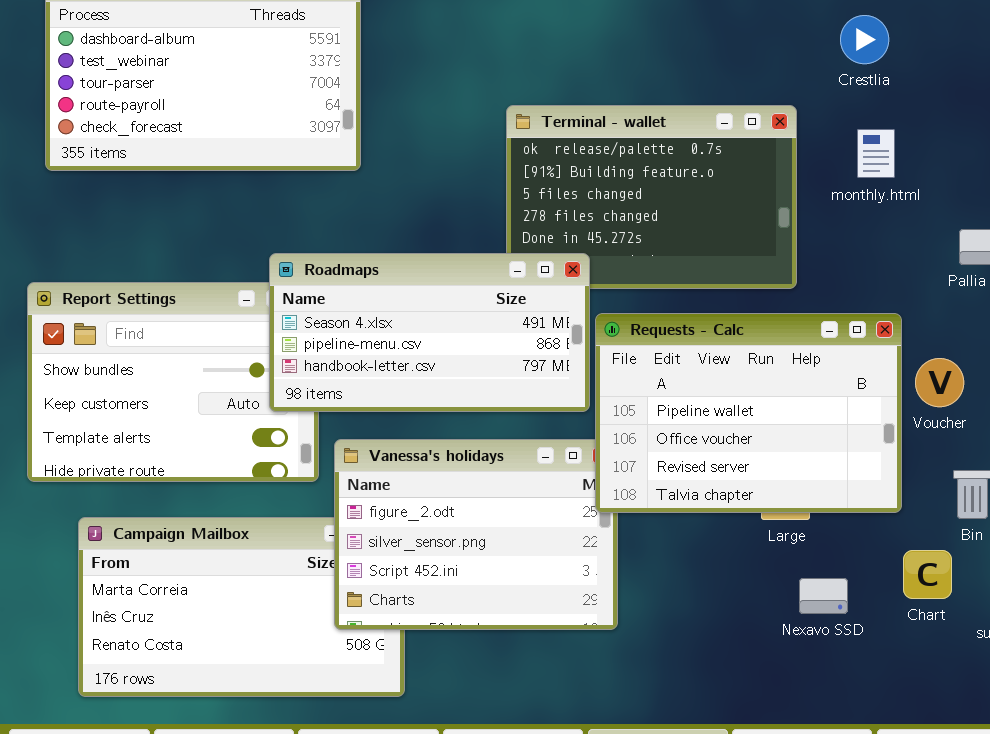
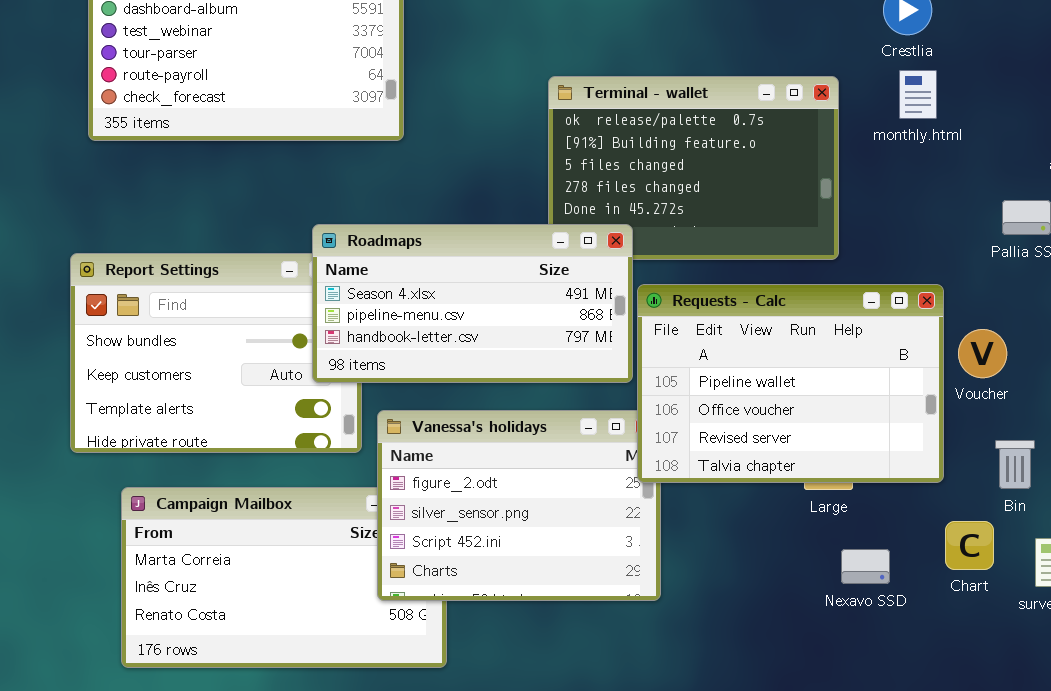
monthly.html: [857,129,895,178] -> [899,70,937,119], moved

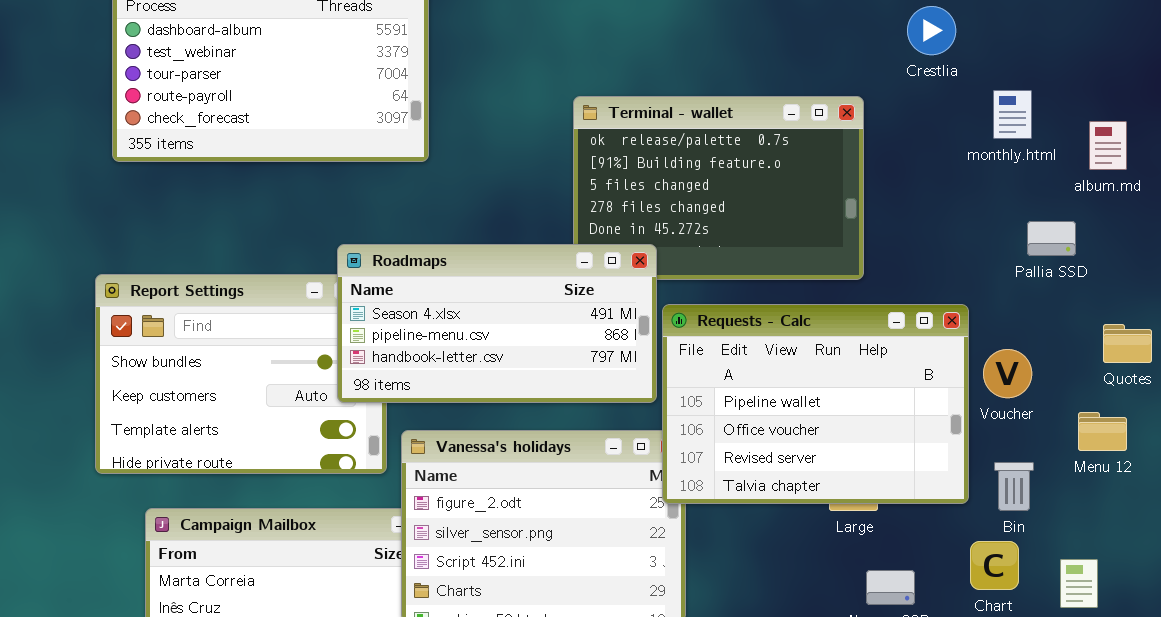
monthly.html: [899,70,937,119] -> [993,90,1032,139], moved
Bin: [995,440,1035,489] -> [994,462,1034,511], moved

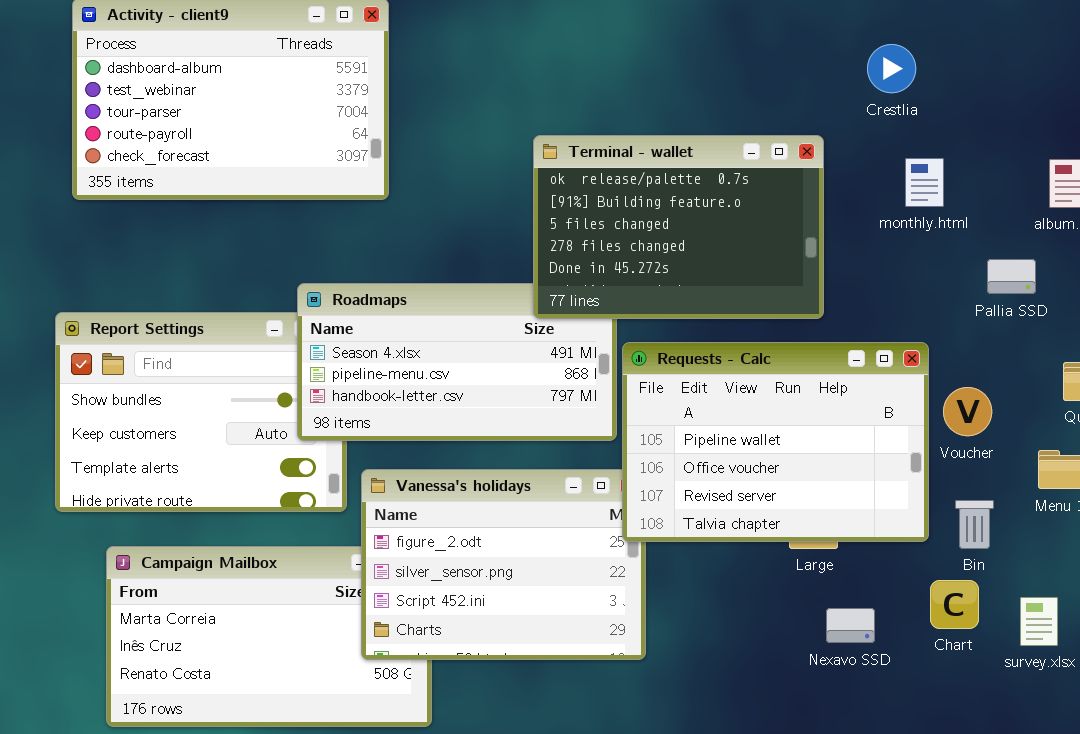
monthly.html: [993,90,1032,139] -> [905,158,944,207], moved
Terminal - wallet: [573,96,864,280] -> [533,135,824,319], raised

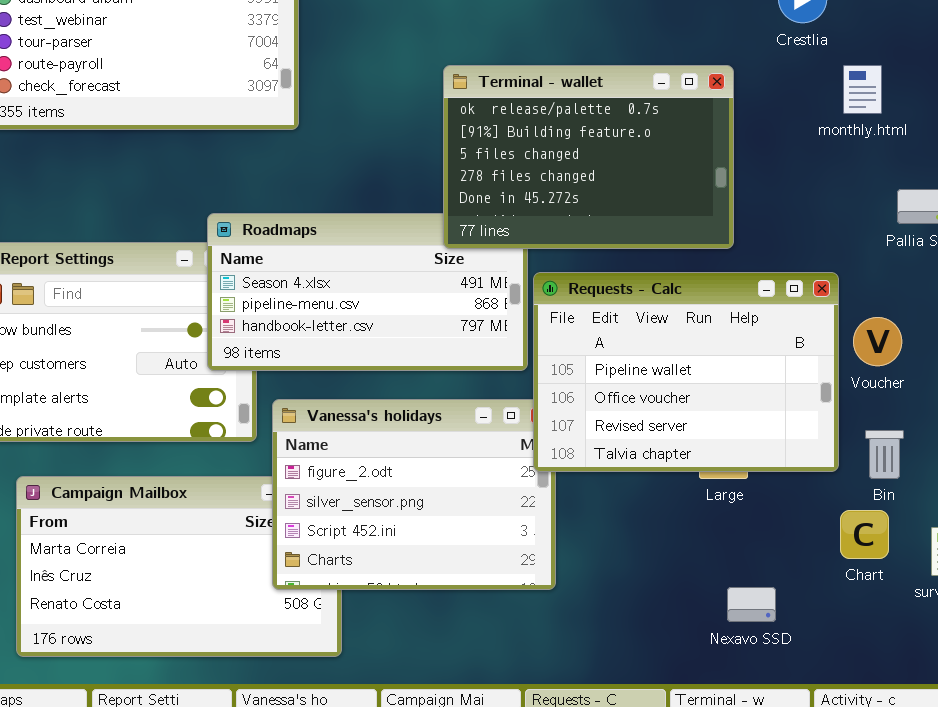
monthly.html: [905,158,944,207] -> [843,65,882,114], moved
Nexavo SSD: [826,608,875,643] -> [727,587,776,622], moved

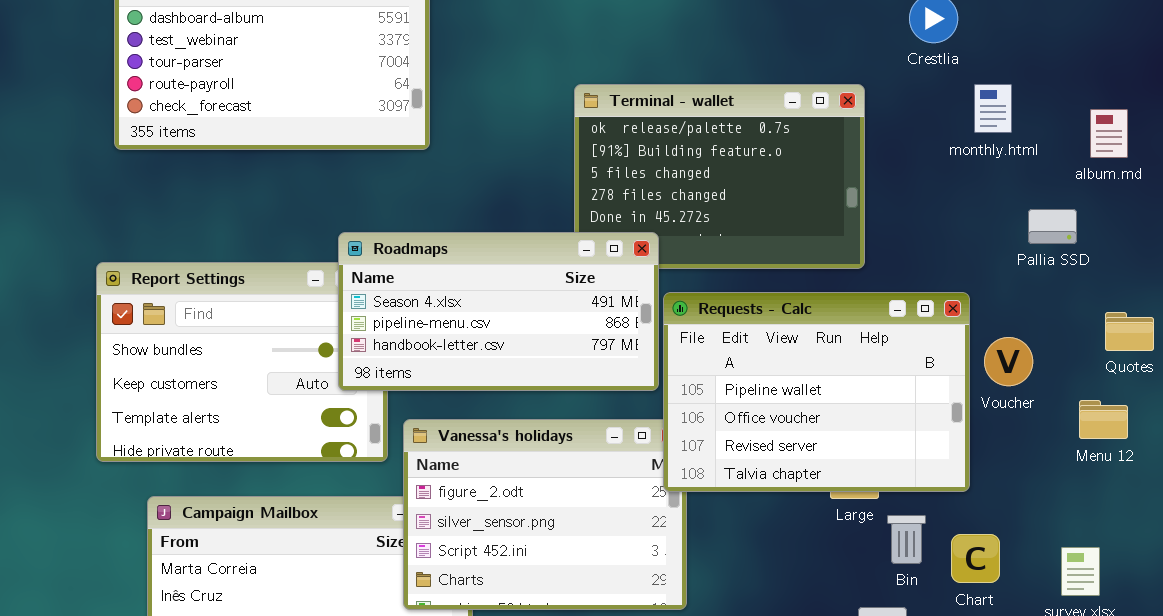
Roadmaps: [207,213,528,371] -> [338,232,659,391], raised
Bin: [865,430,904,479] -> [887,515,926,564], moved
Chart: [840,510,889,559] -> [951,534,1000,583], moved

